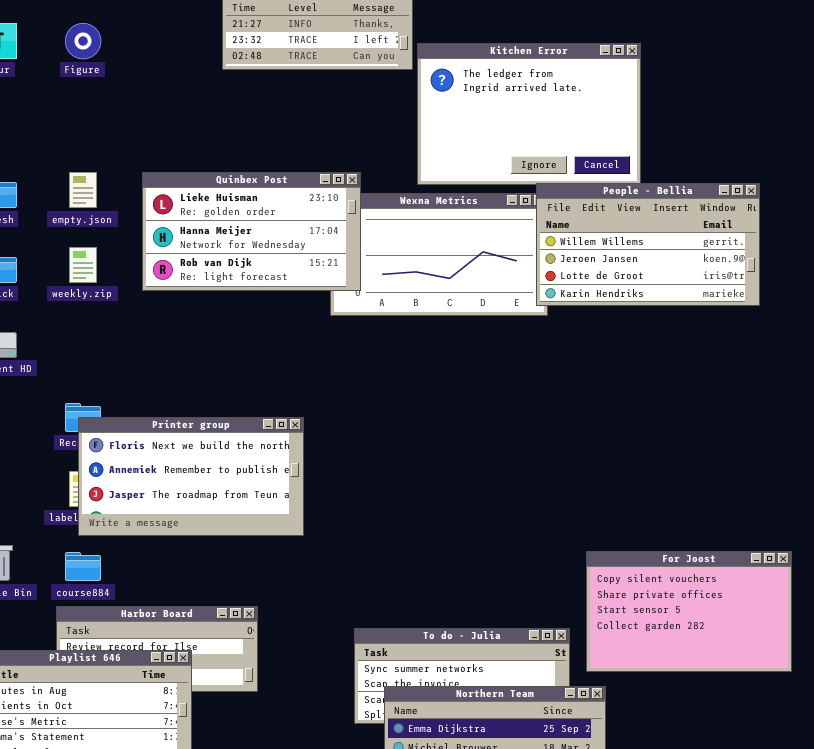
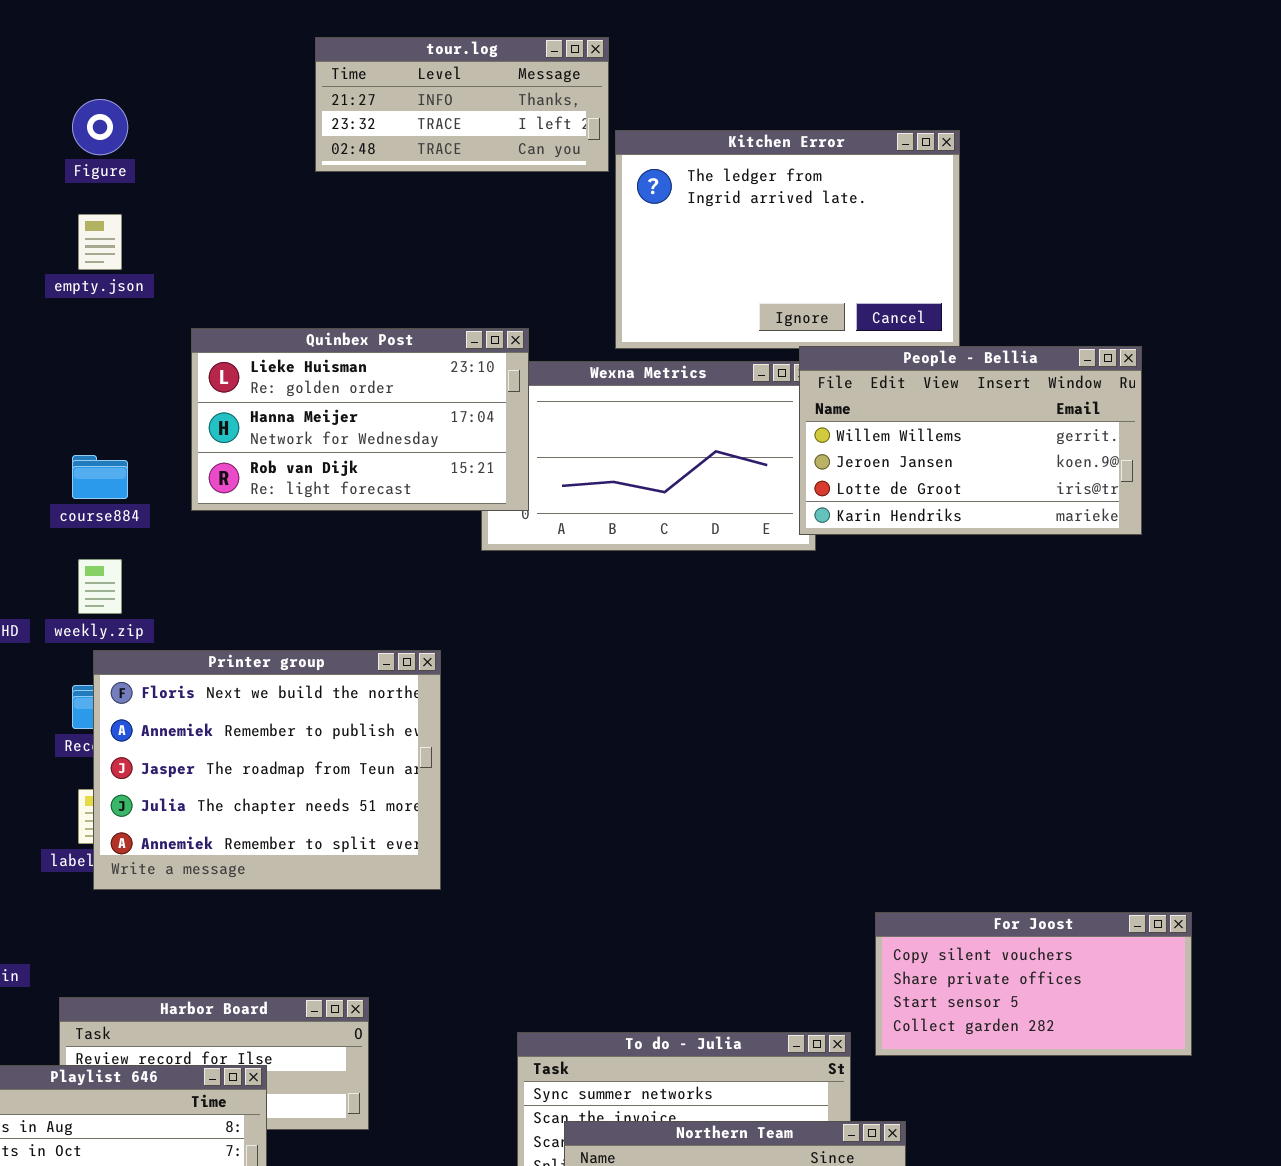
empty.json: [69,172,97,208] -> [78,214,122,270], moved
weekly.zip: [69,247,97,283] -> [78,559,122,614], moved
Printer group: [78,417,304,536] -> [93,650,441,890], resized
For Joost: [586,551,792,672] -> [875,912,1192,1056], resized
course884: [65,552,101,581] -> [72,455,128,499], moved

